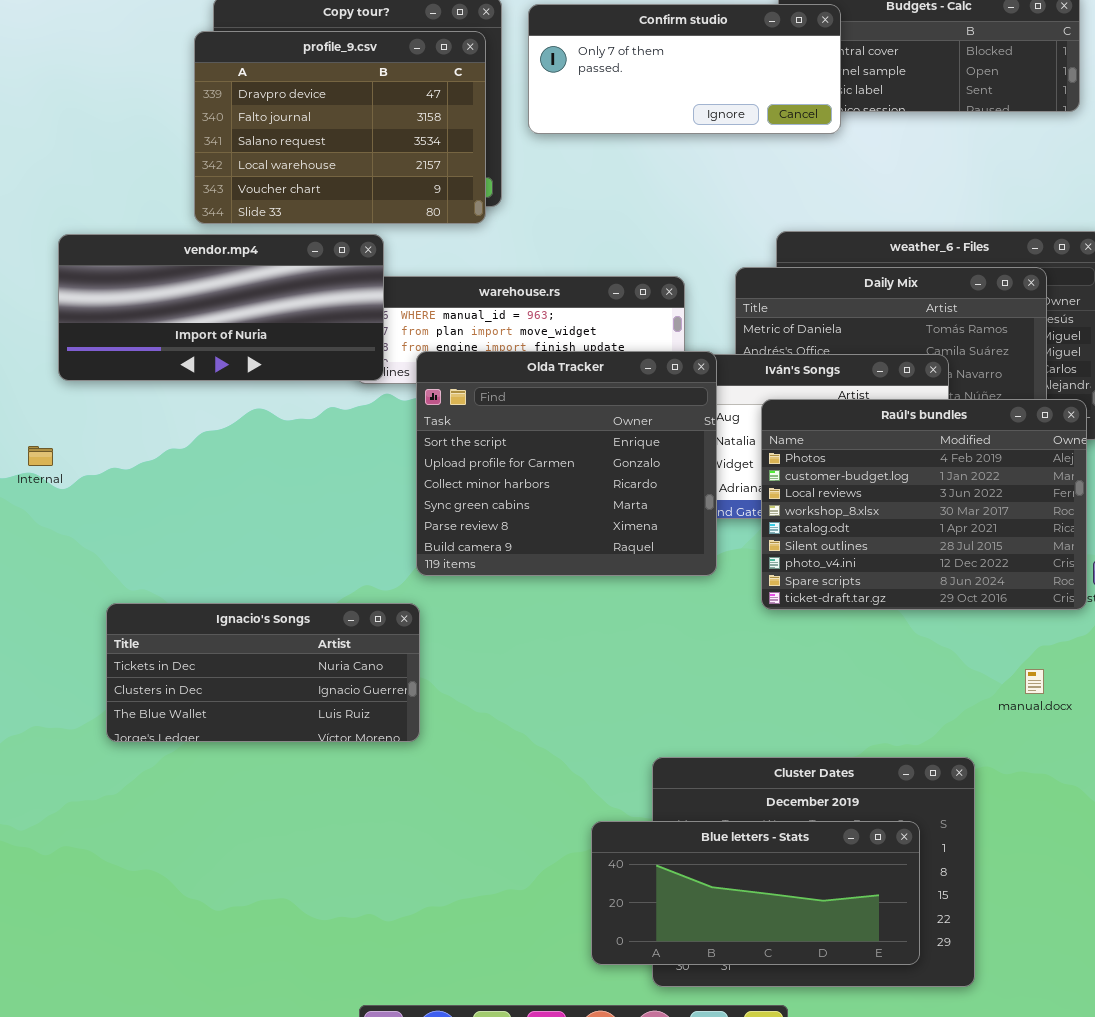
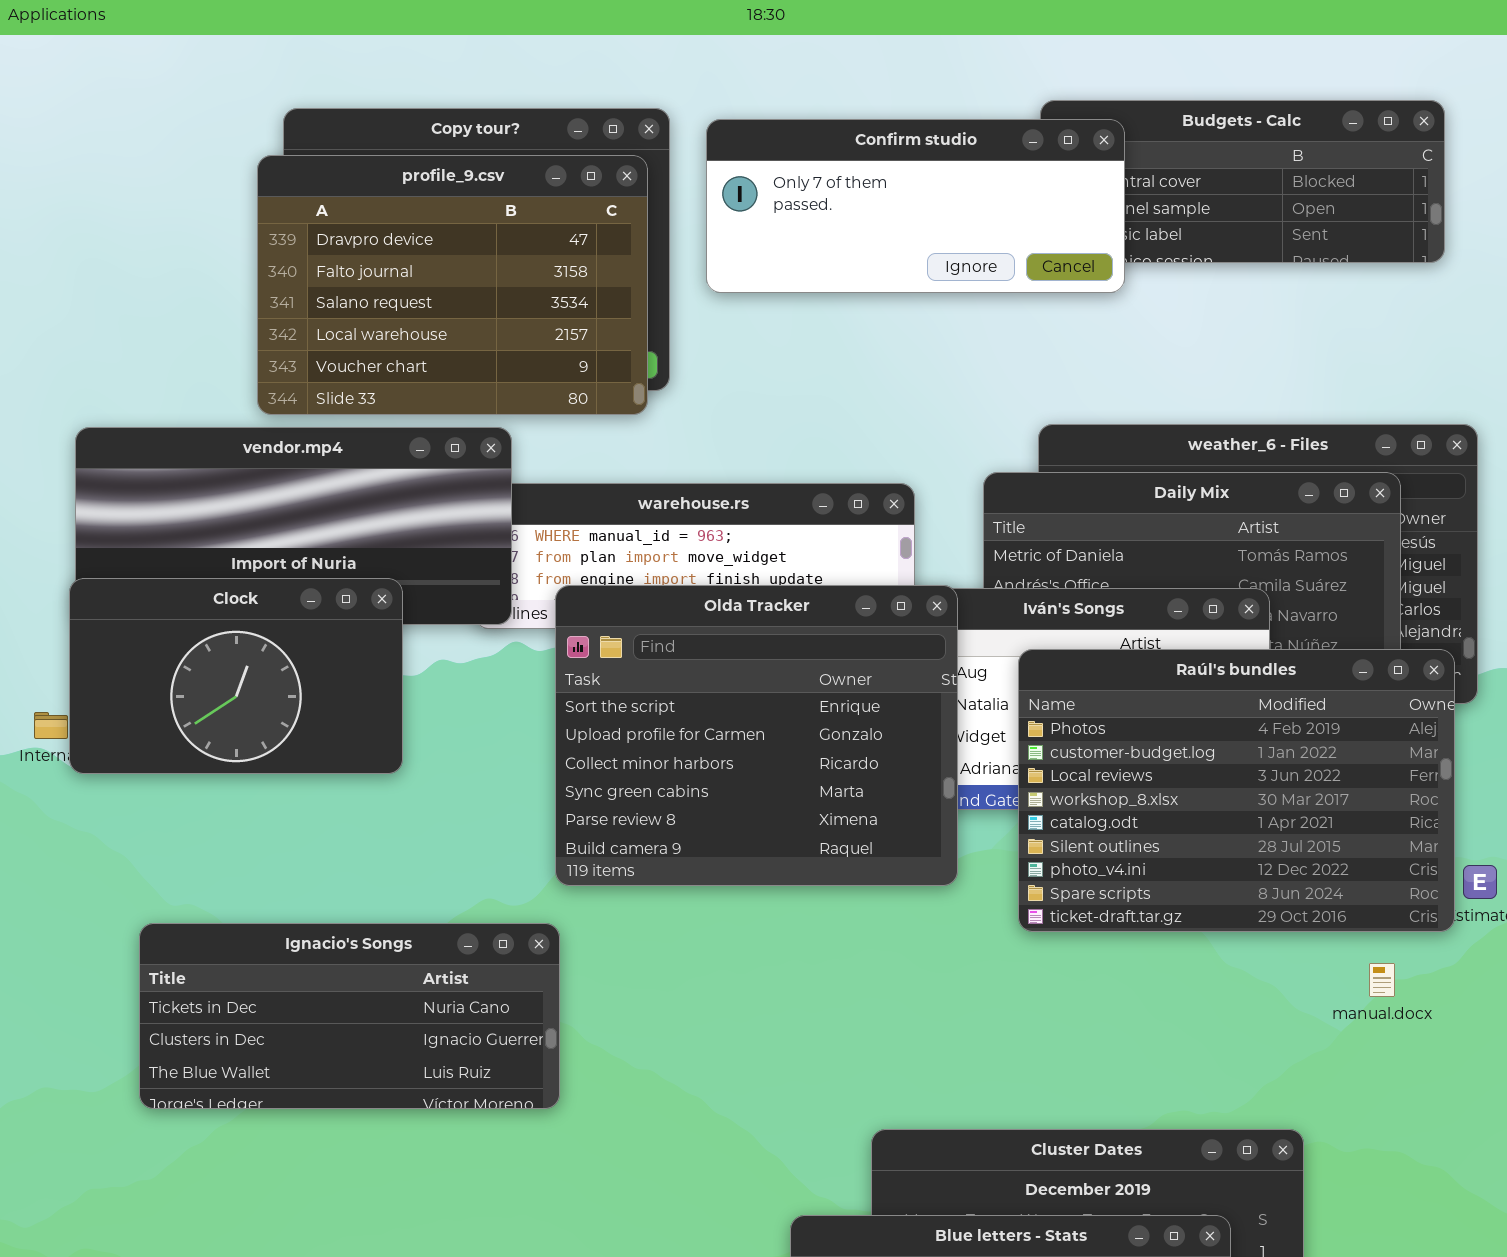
Clock: none -> [69,578,403,774], opened
manual.docx: [1025,669,1044,694] -> [1369,963,1395,997], moved

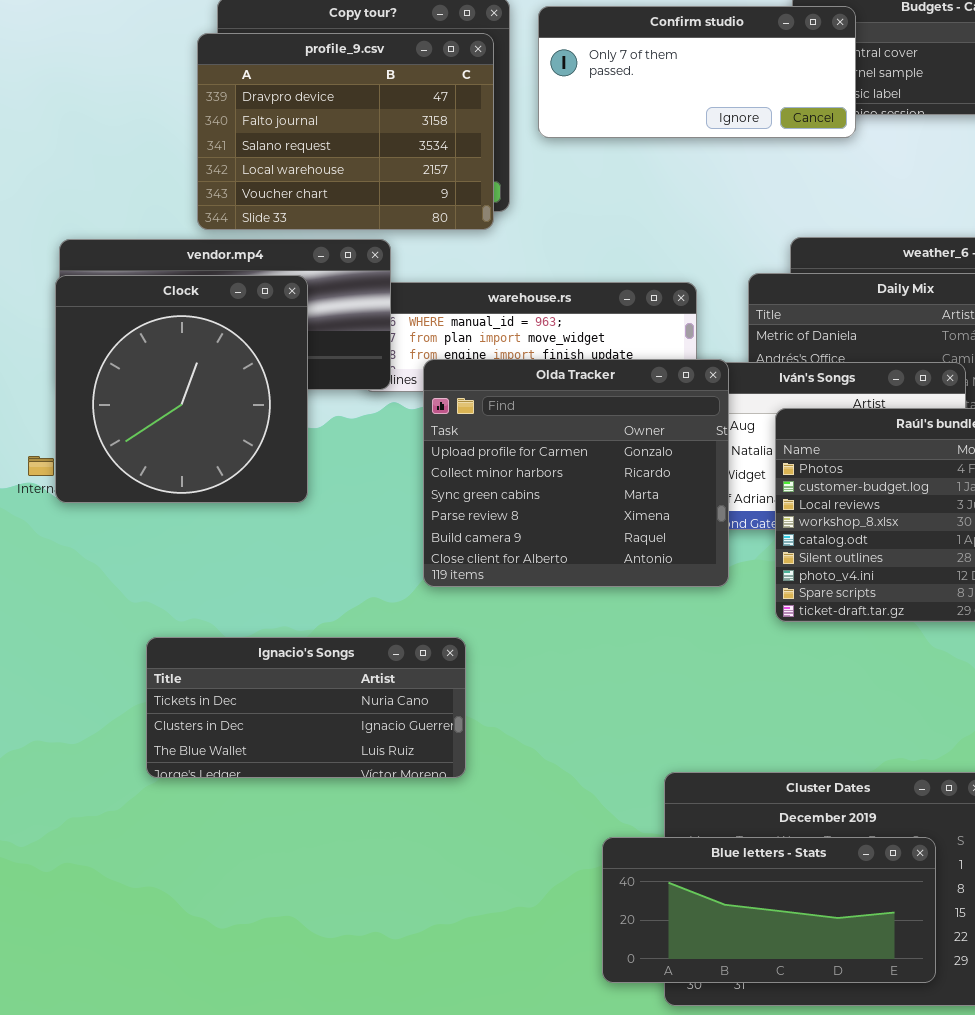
Clock: [69,578,403,774] -> [55,275,308,503], resized
Olda Tracker: [555,585,958,886] -> [423,359,729,587], scrolled down 1 row
Ignacio's Songs: [139,923,560,1109] -> [146,637,466,778], moved

